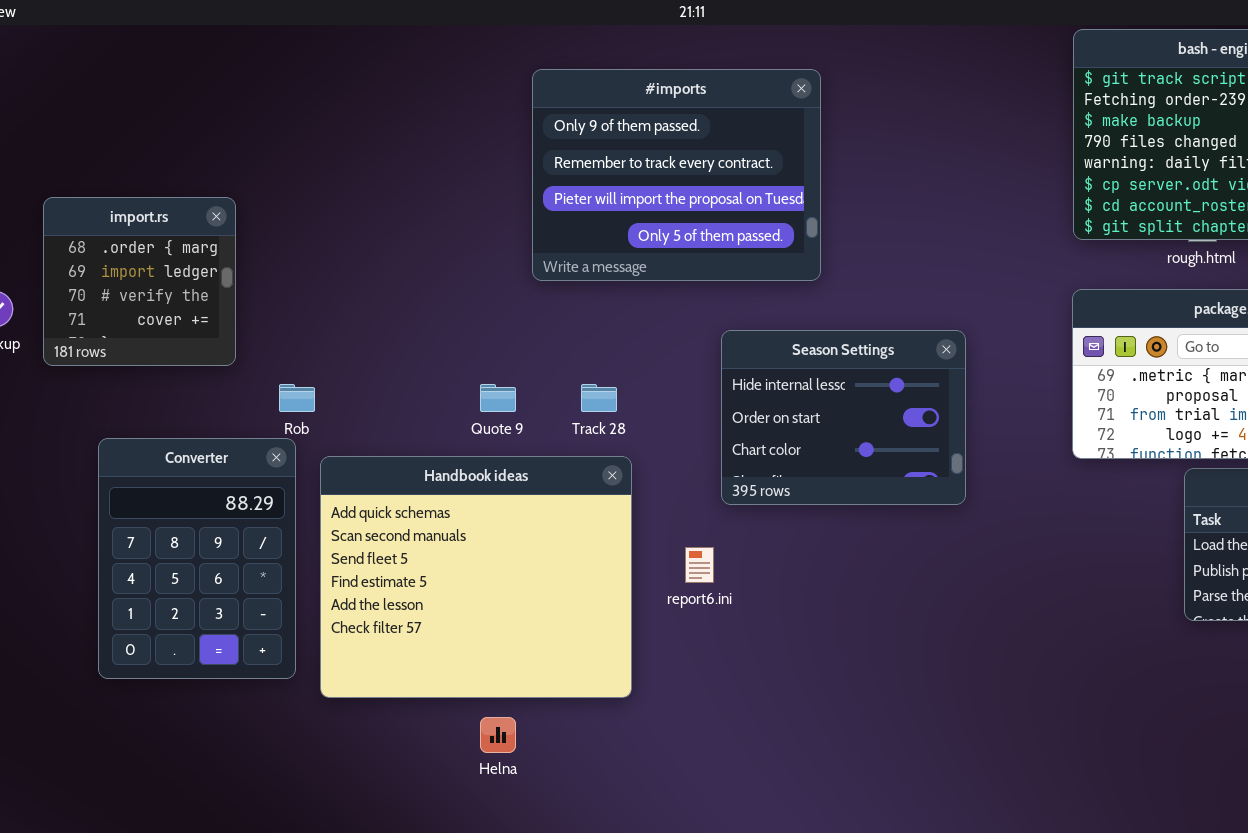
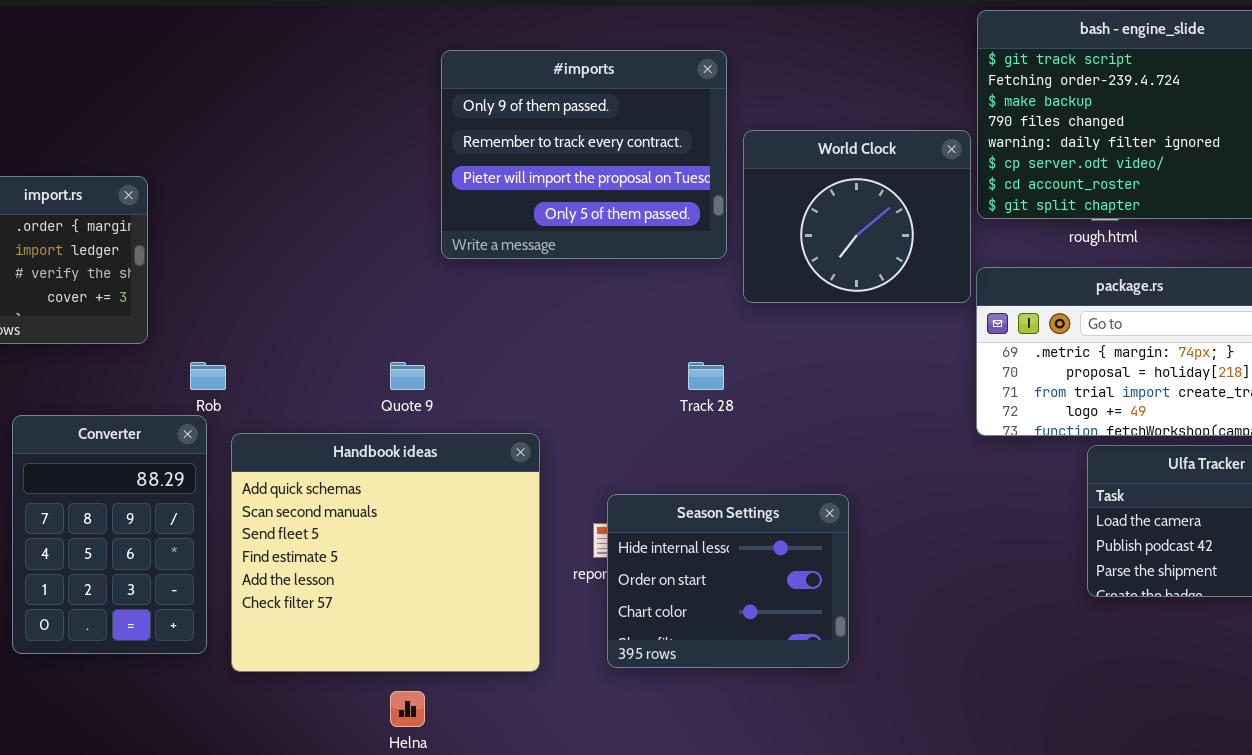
World Clock: none -> [743,130,971,303], opened
Season Settings: [721,330,966,505] -> [607,494,849,668], moved
Track 28: [581,384,617,412] -> [688,362,724,390], moved

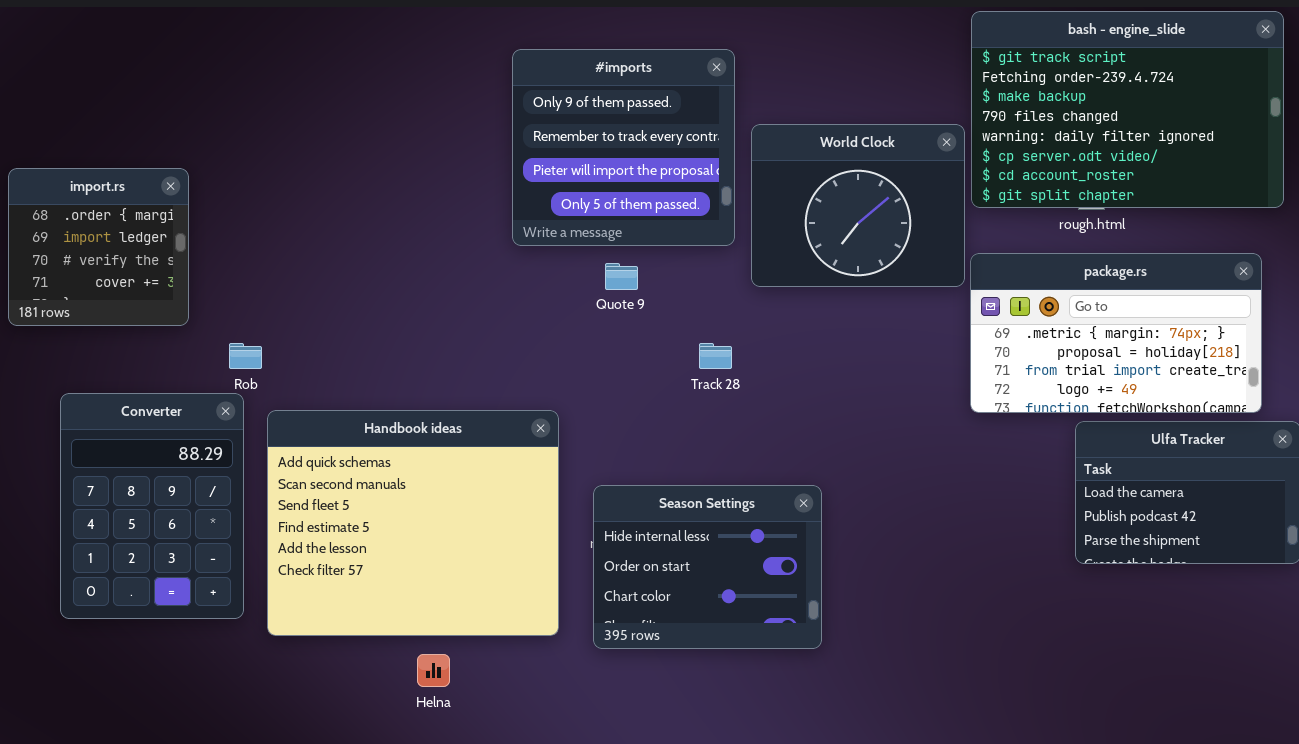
#imports: [441,50,727,259] -> [512,49,735,246], resized
Quote 9: [390,362,425,390] -> [605,263,638,290], moved
Season Settings: [607,494,849,668] -> [593,485,822,649], moved

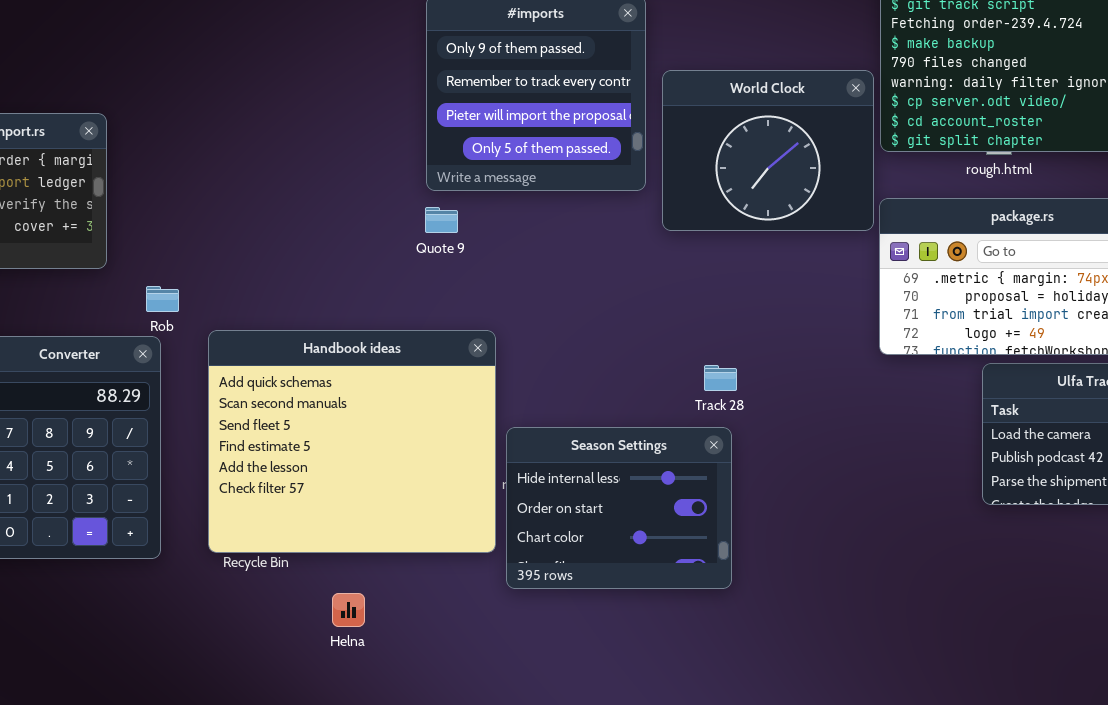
Quote 9: [605,263,638,290] -> [425,207,458,233], moved
Track 28: [699,343,732,369] -> [704,365,737,391], moved
Handbook ideas: [267,410,559,636] -> [208,330,496,553], moved

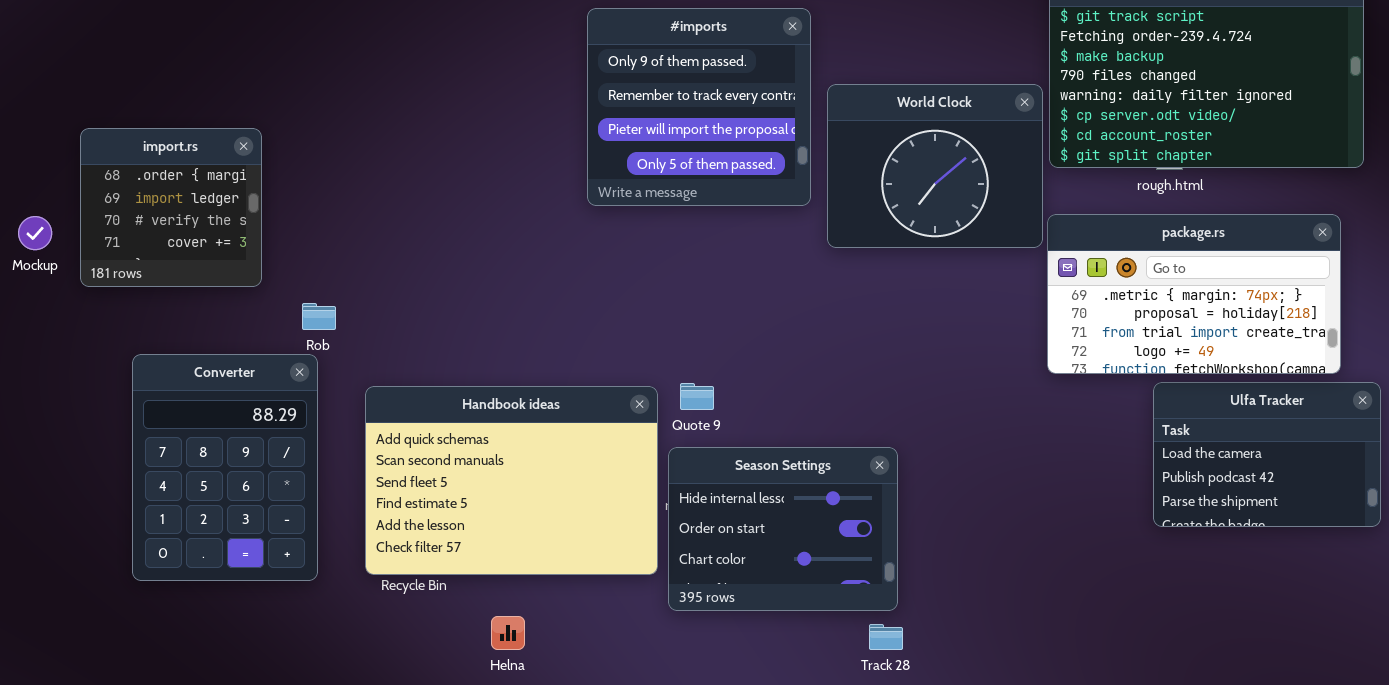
Quote 9: [425,207,458,233] -> [680,383,714,410], moved
Handbook ideas: [208,330,496,553] -> [365,386,658,575], resized
Track 28: [704,365,737,391] -> [869,624,903,650], moved

